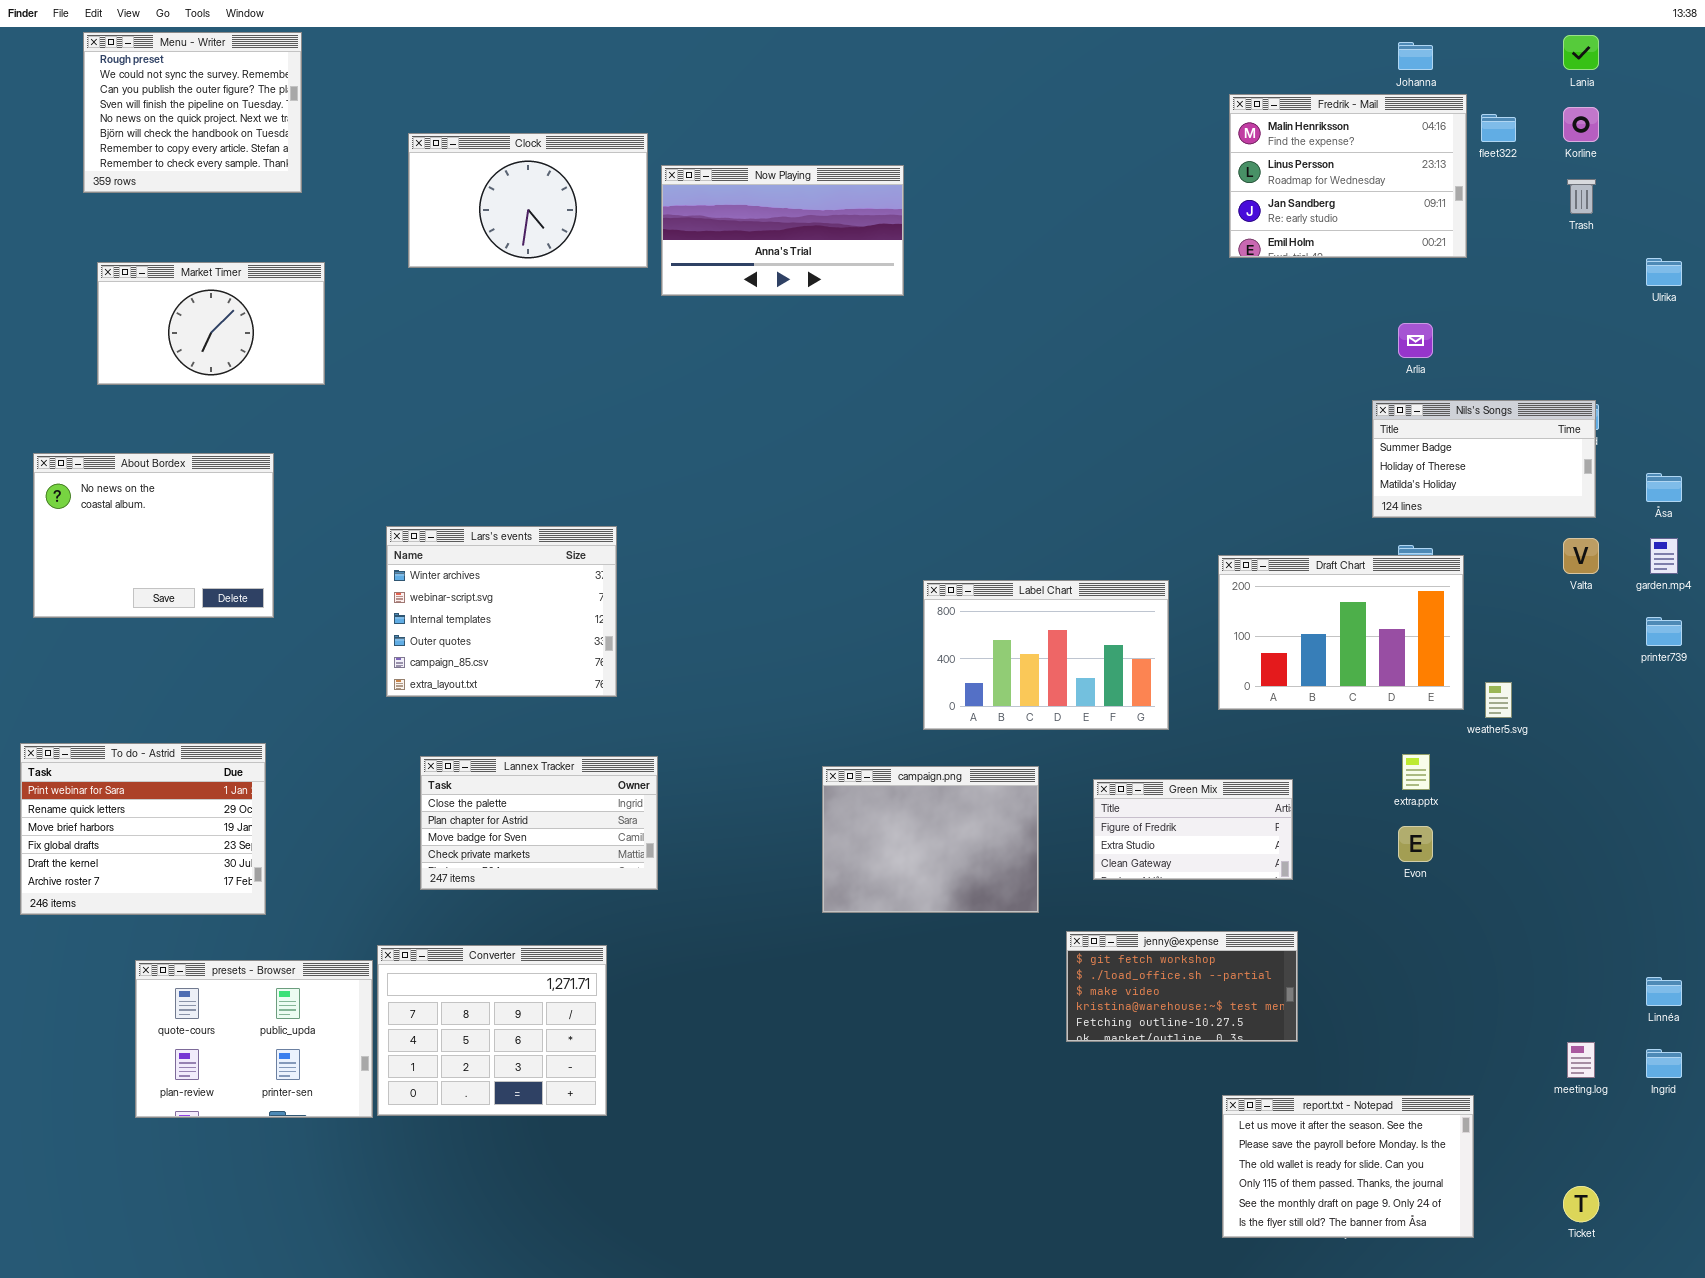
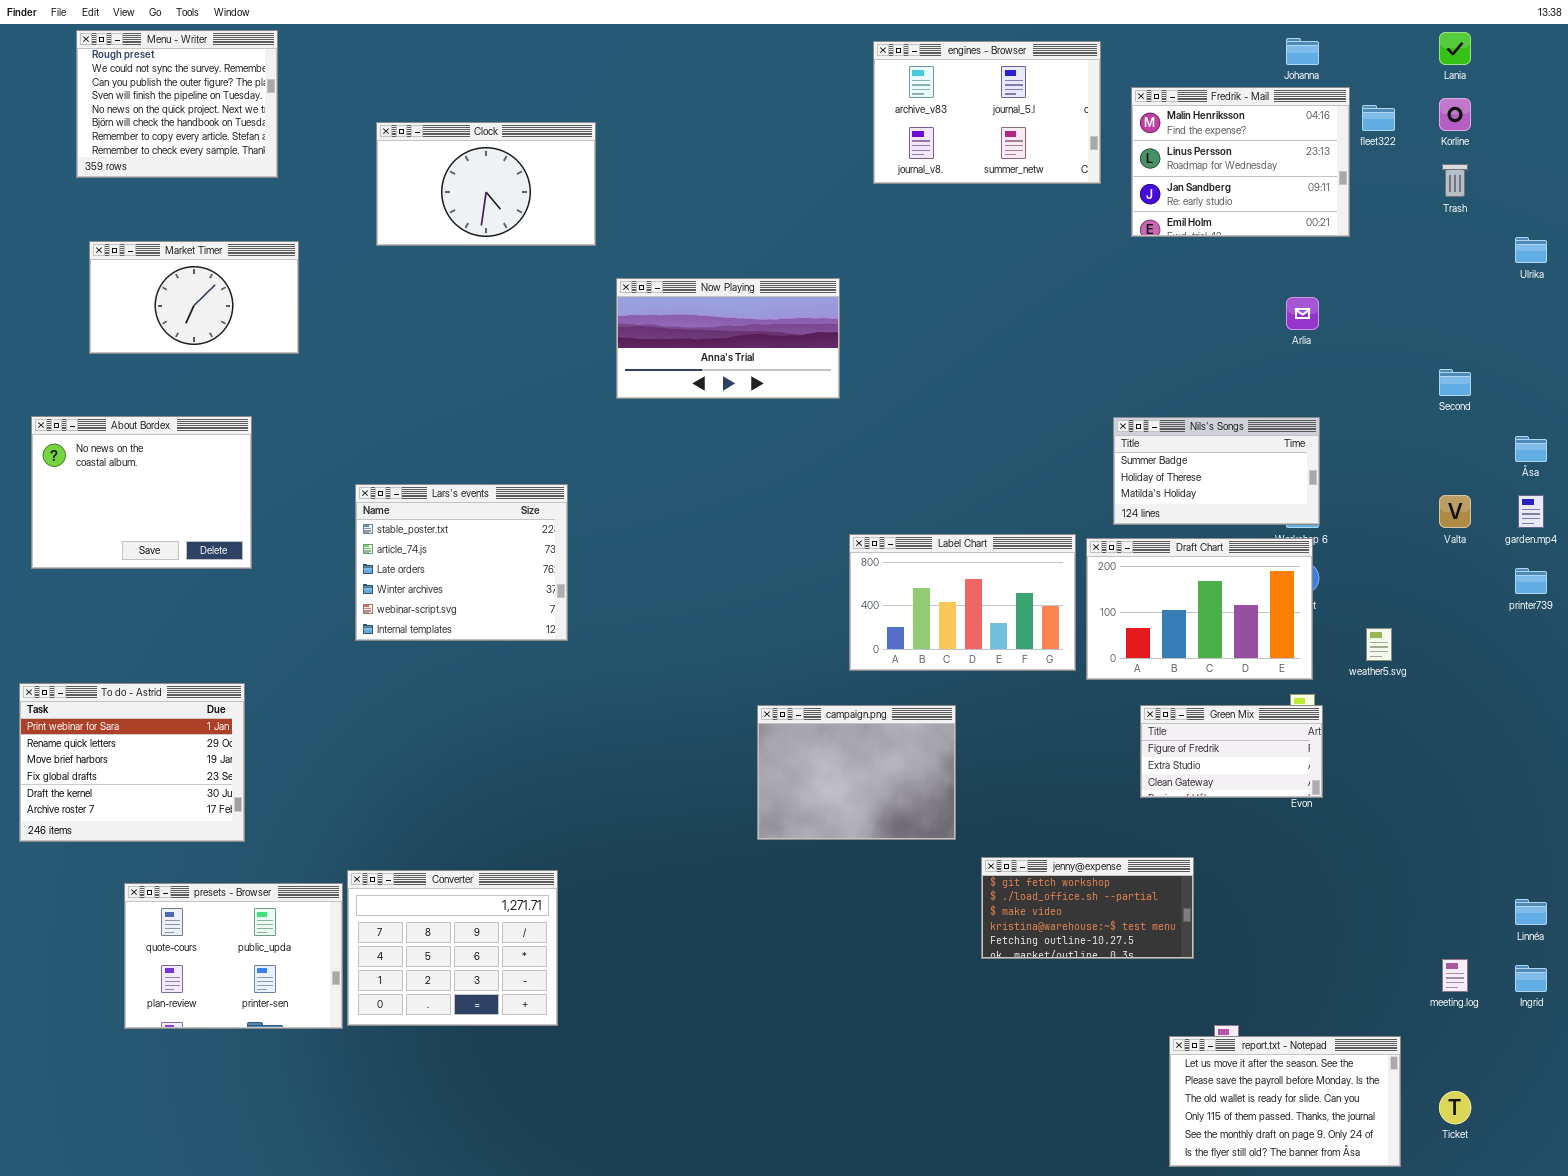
engines - Browser: none -> [873,41,1101,184], opened
Now Playing: [661,165,904,296] -> [616,278,840,399], moved
Nils's Songs: [1372,400,1596,518] -> [1113,417,1320,525], moved
Lars's events: [386,526,617,697] -> [355,484,568,641], scrolled up 3 rows
Draft Chart: [1218,555,1464,710] -> [1086,538,1313,680], moved
Lannex Tracker: [420,756,658,890] -> none, closed
Green Mix: [1093,779,1293,880] -> [1140,705,1323,798], moved
report.txt - Notepad: [1222,1095,1474,1238] -> [1169,1036,1401,1167], moved

